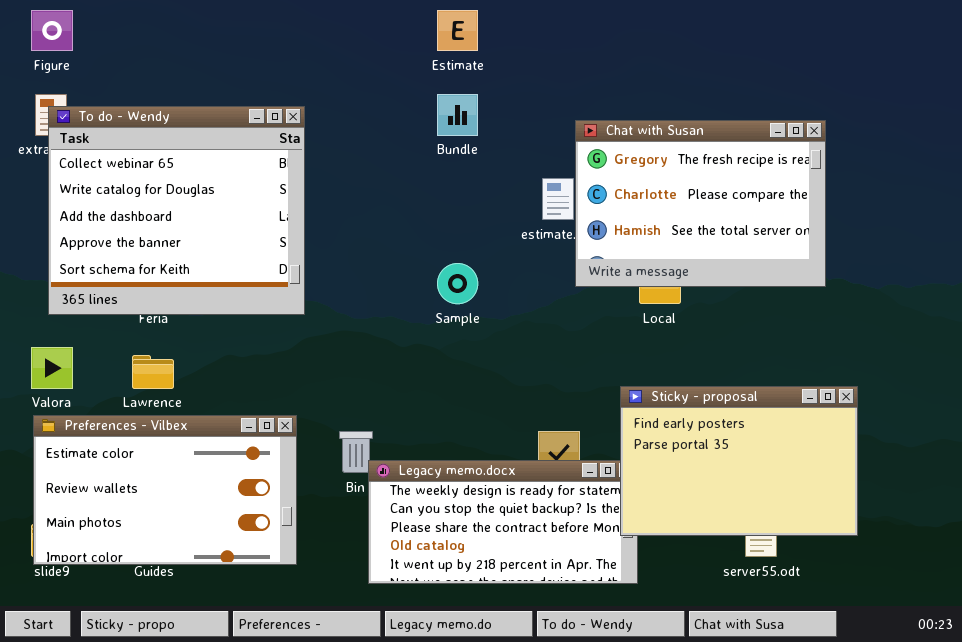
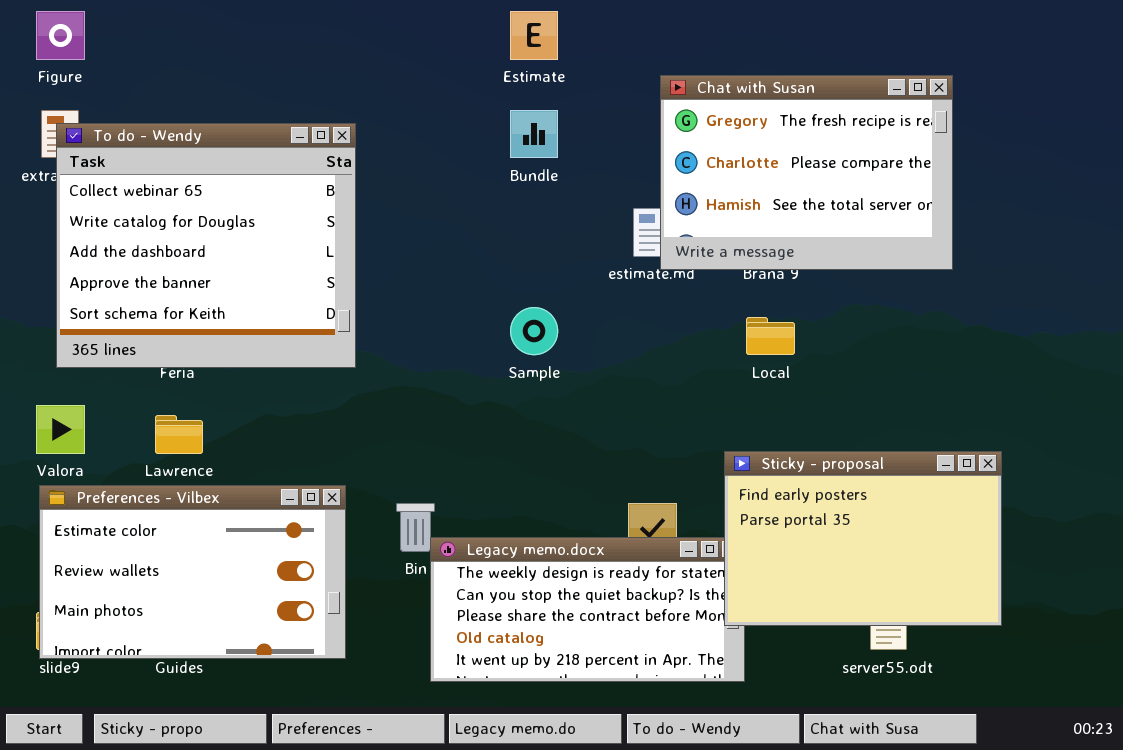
Chat with Susan: [575,120,826,287] -> [660,75,953,270], moved

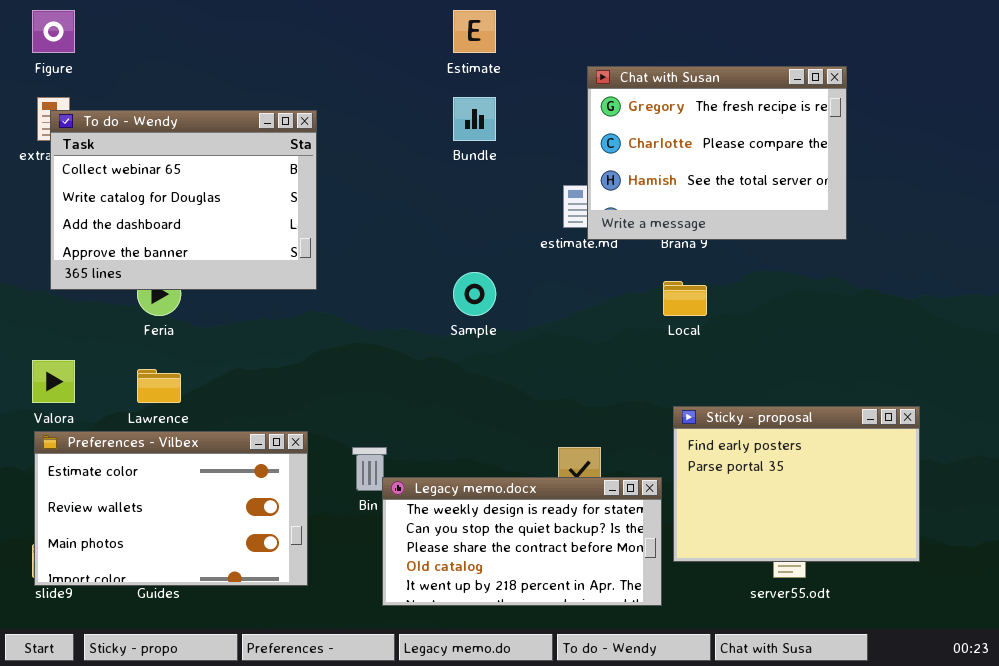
To do - Wendy: [56,123,356,368] -> [50,110,317,290], resized
Sticky - proposal: [724,451,1002,626] -> [673,406,920,562], moved

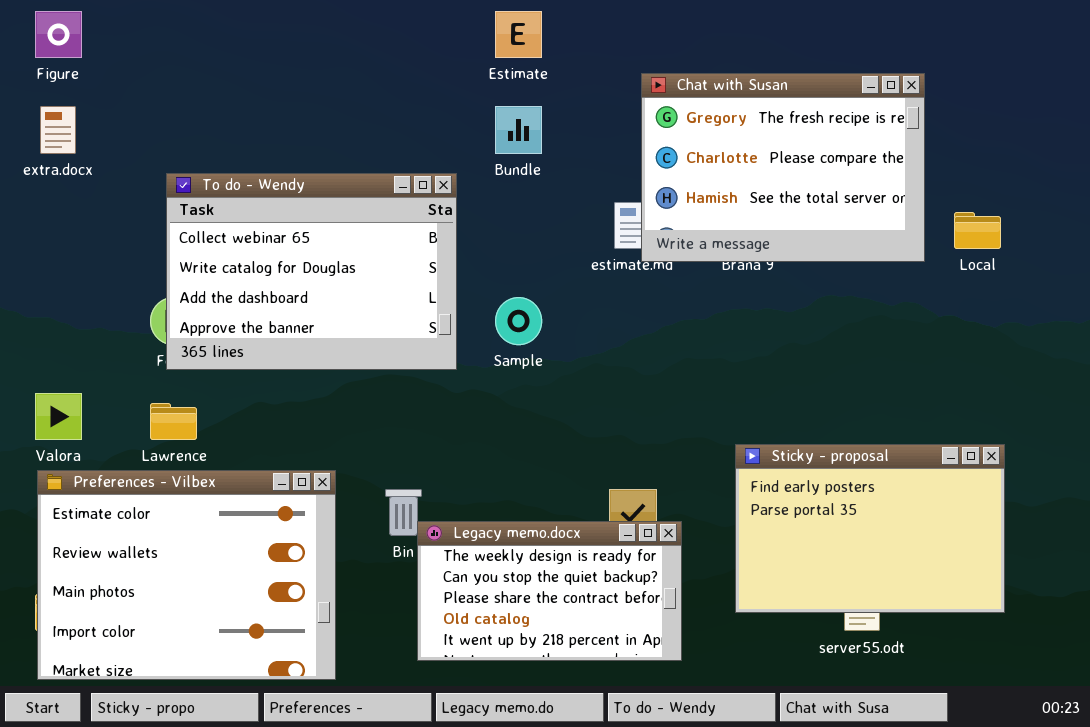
To do - Wendy: [50,110,317,290] -> [166,173,457,370], moved
Local: [663,281,707,316] -> [954,212,1001,249], moved
Preferences - Vilbex: [34,431,308,586] -> [37,470,336,680], resized
Legacy memo.docx: [382,477,662,606] -> [417,521,682,661], resized

